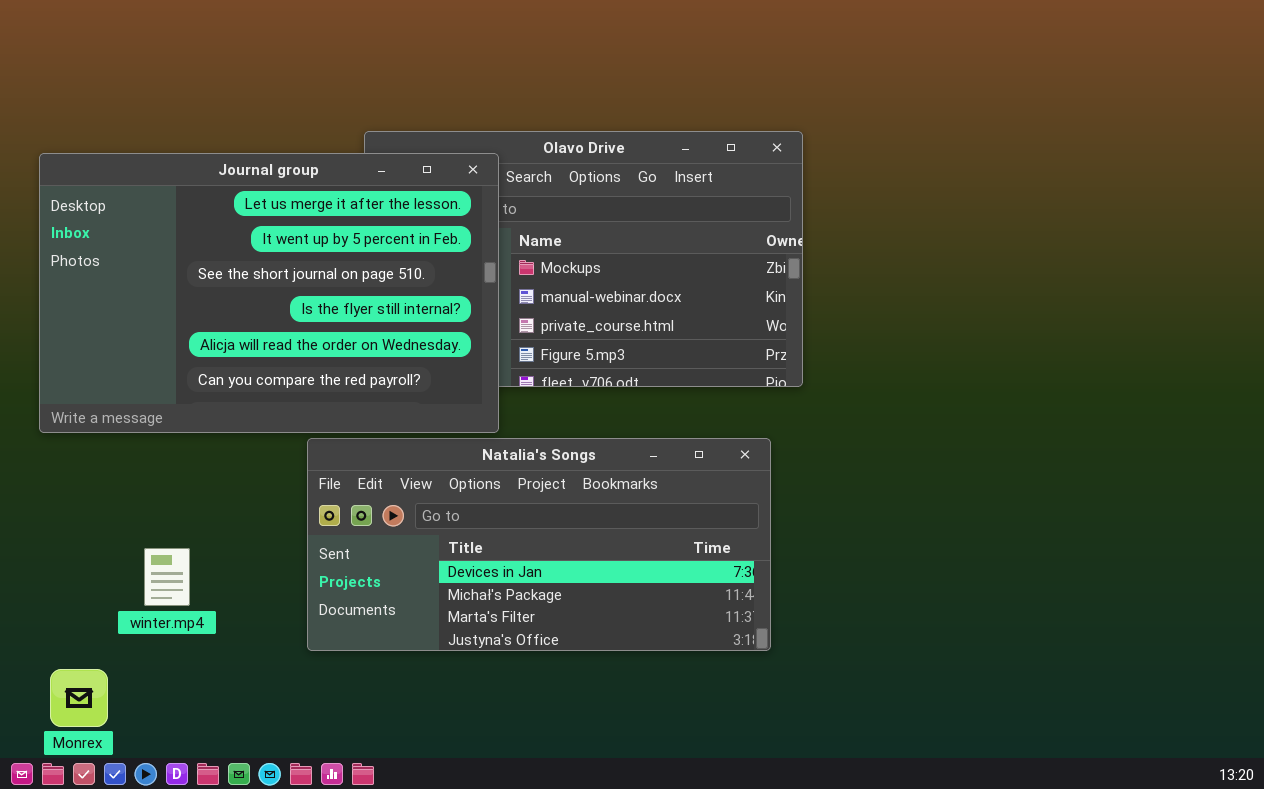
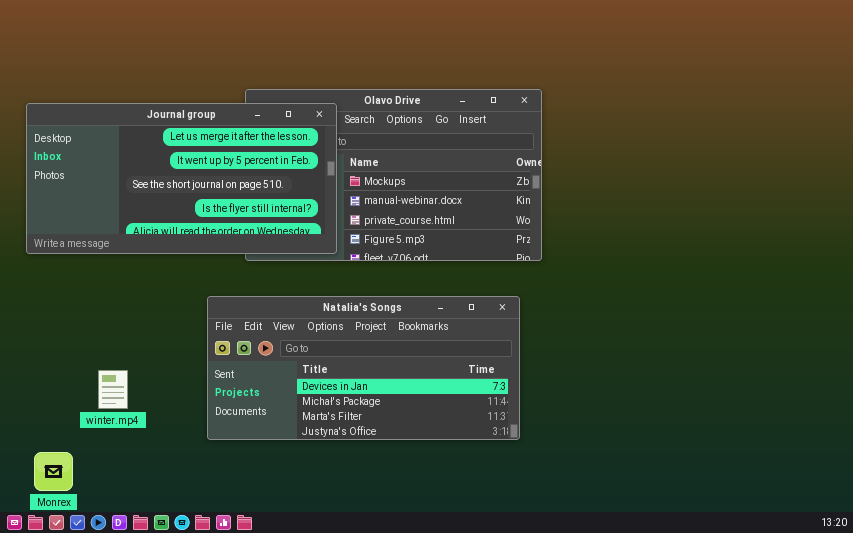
Journal group: [39,153,499,433] -> [26,103,337,254], resized

